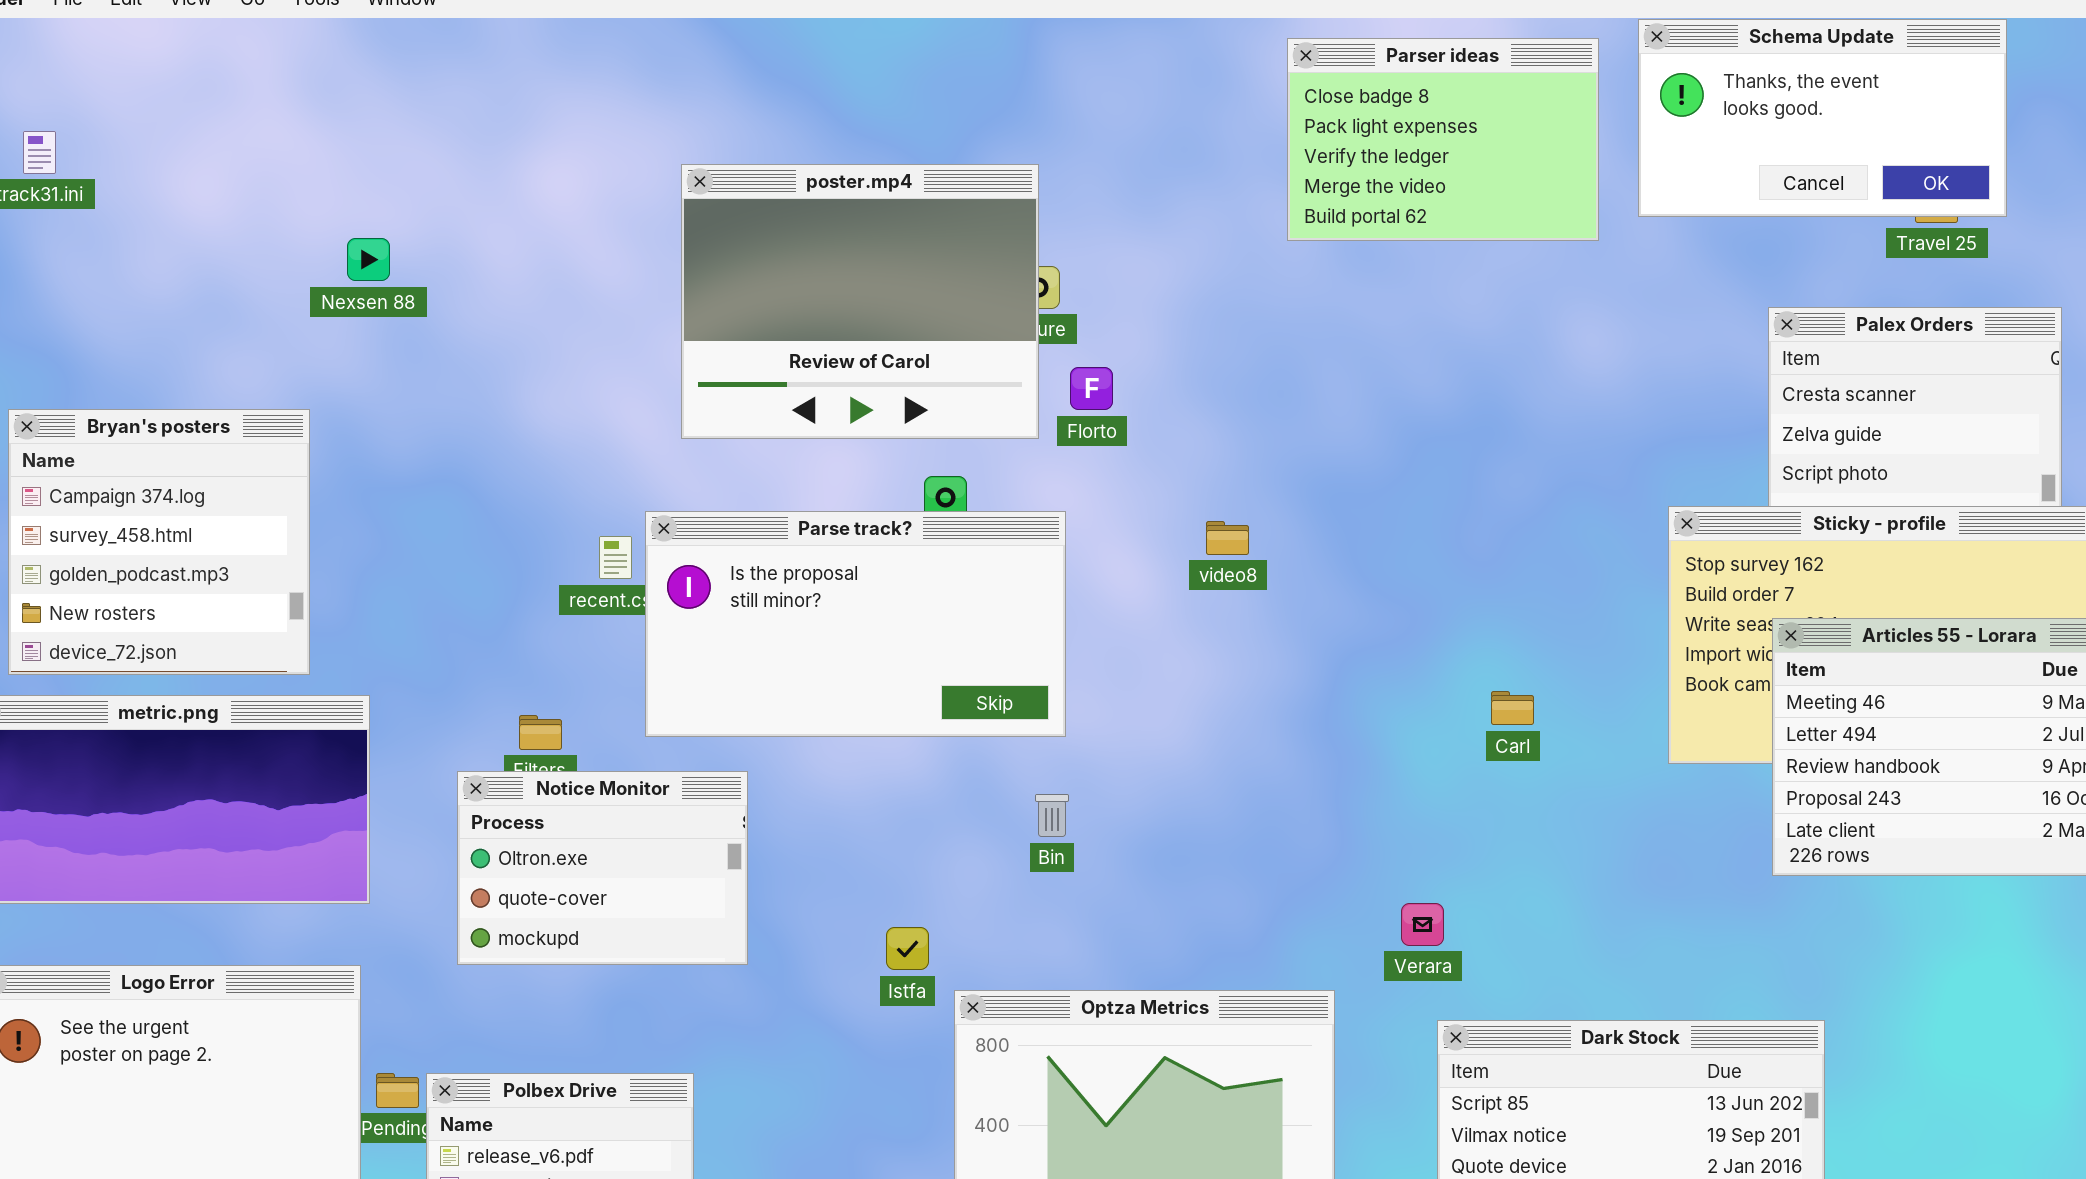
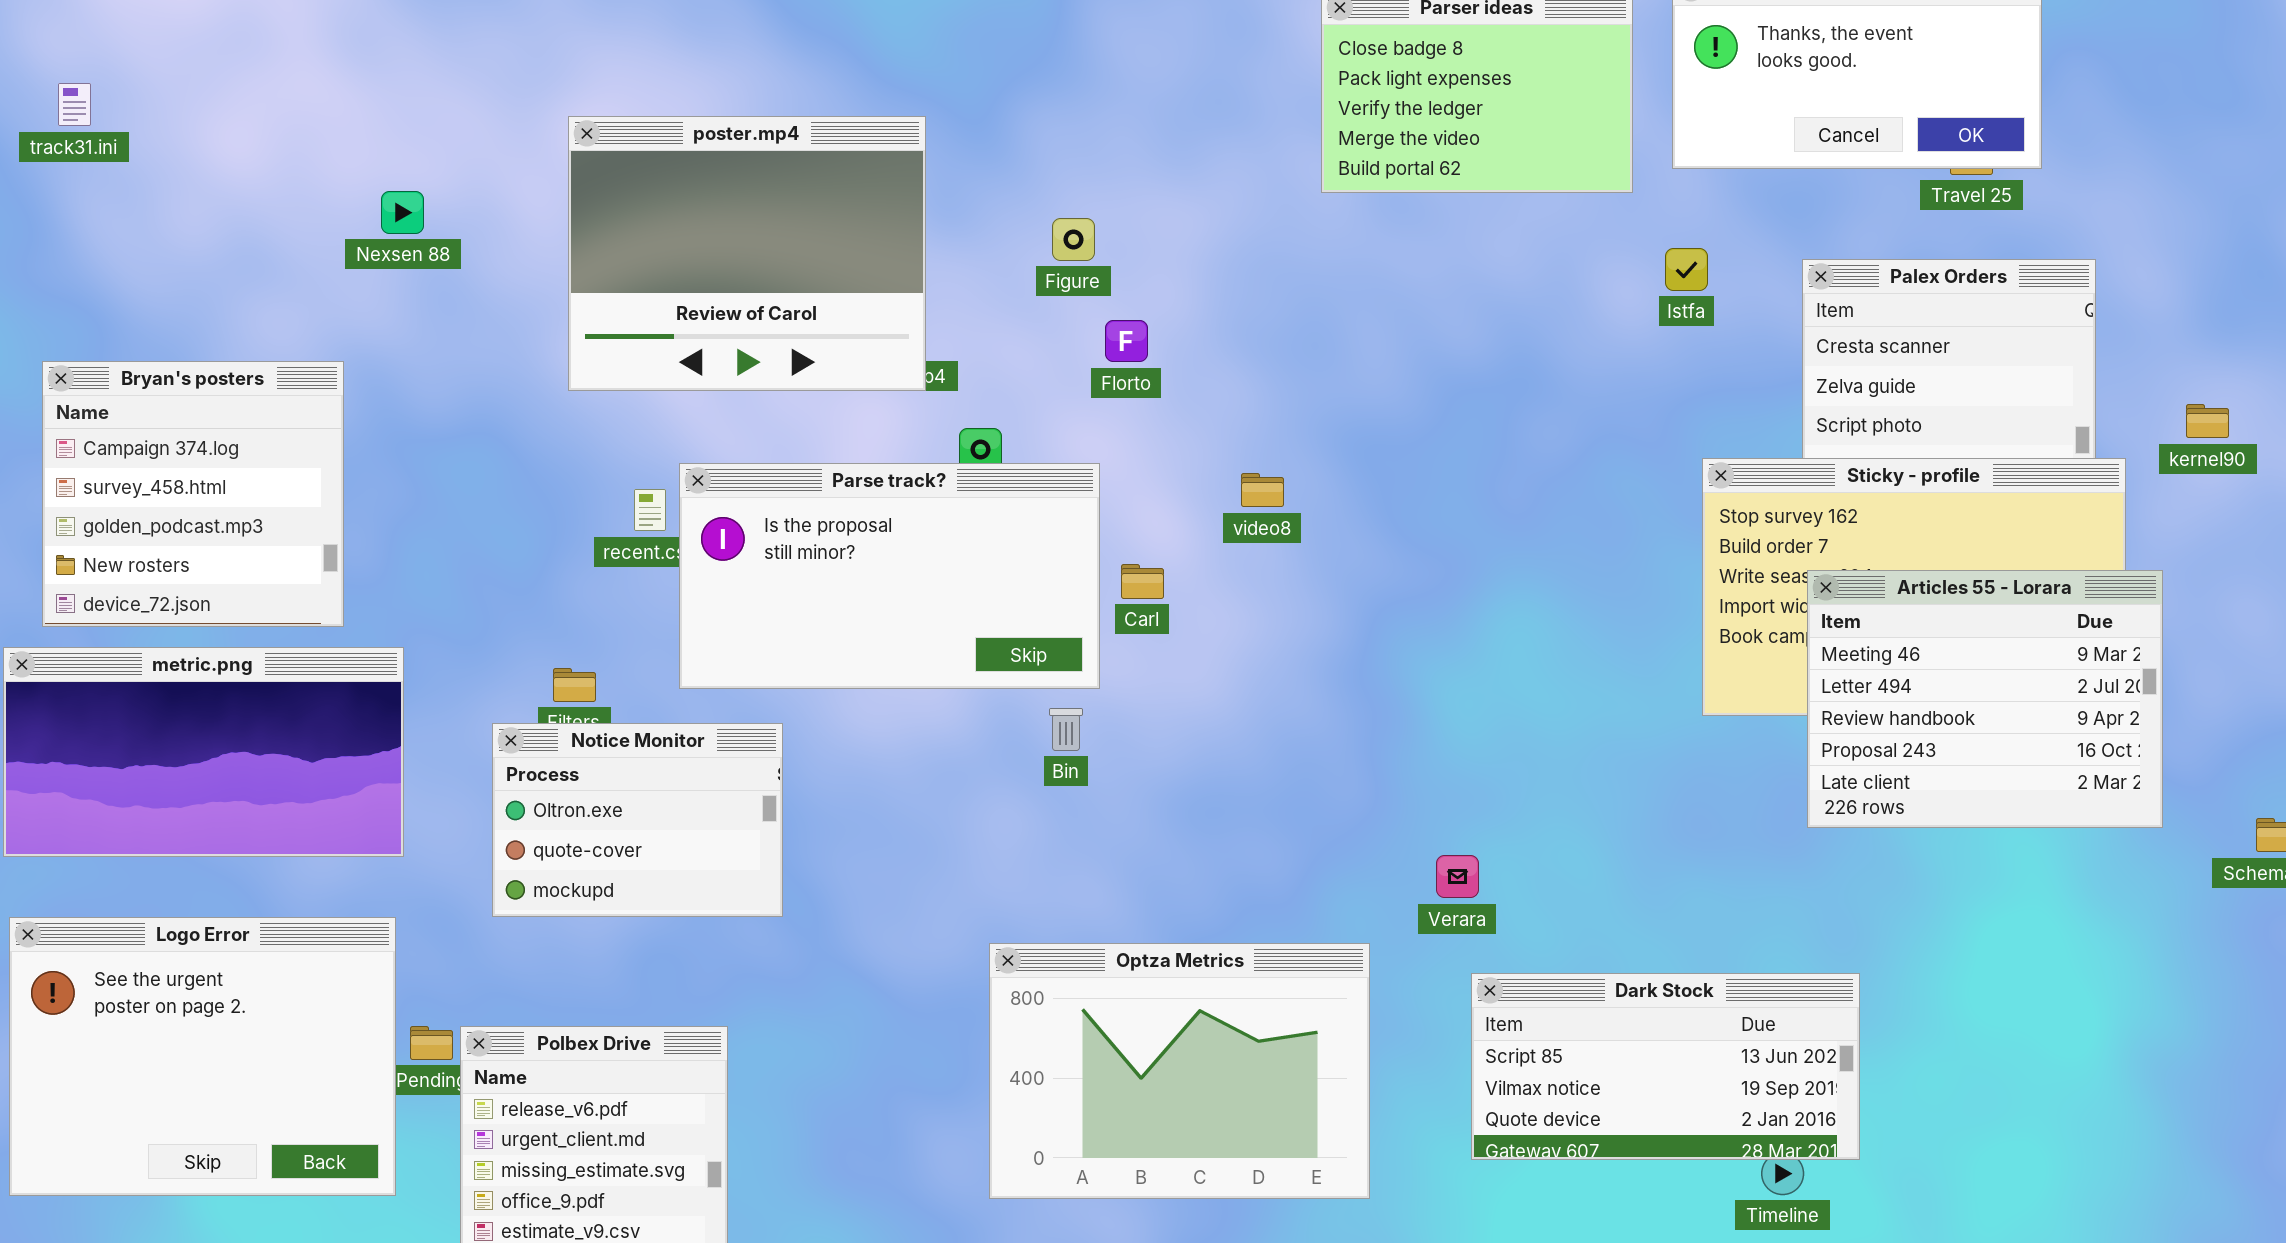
poster.mp4: [681,164,1039,439] -> [568,116,926,391], moved
Carl: [1491,691,1534,725] -> [1121,564,1164,599], moved
Bin: [1035,794,1069,837] -> [1049,708,1083,751], moved
Istfa: [886,927,929,970] -> [1665,248,1708,291], moved

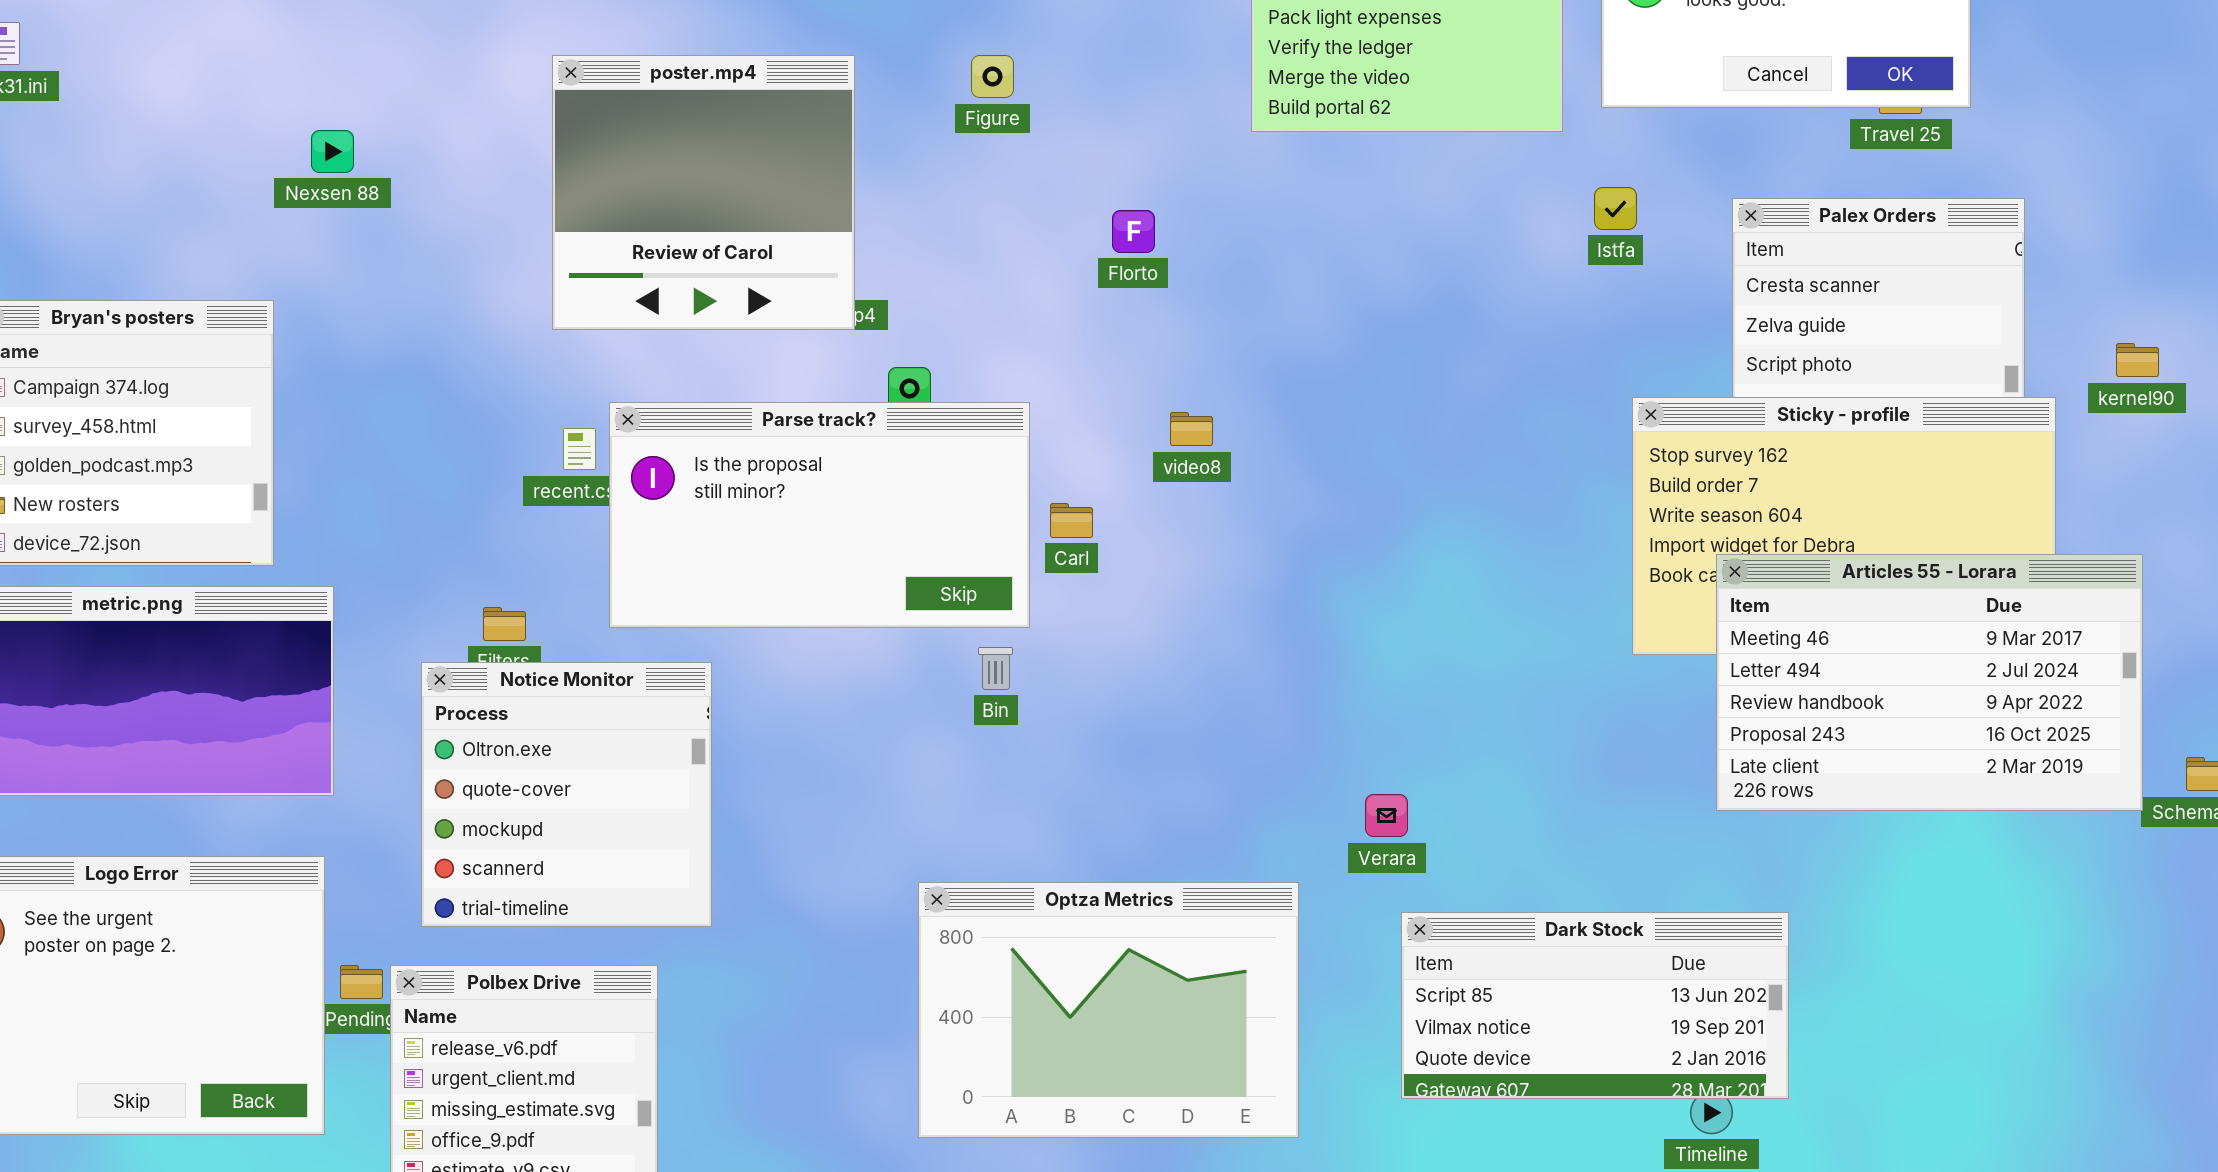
poster.mp4: [568,116,926,391] -> [552,55,855,330], resized
Figure: [1052,218,1095,261] -> [971,55,1014,98], moved
Florto: [1105,320,1148,362] -> [1112,210,1155,253], moved
Articles 55 - Lorara: [1807,570,2163,828] -> [1716,554,2143,811], moved, resized
Notice Monitor: [492,723,783,917] -> [421,662,712,927], resized

